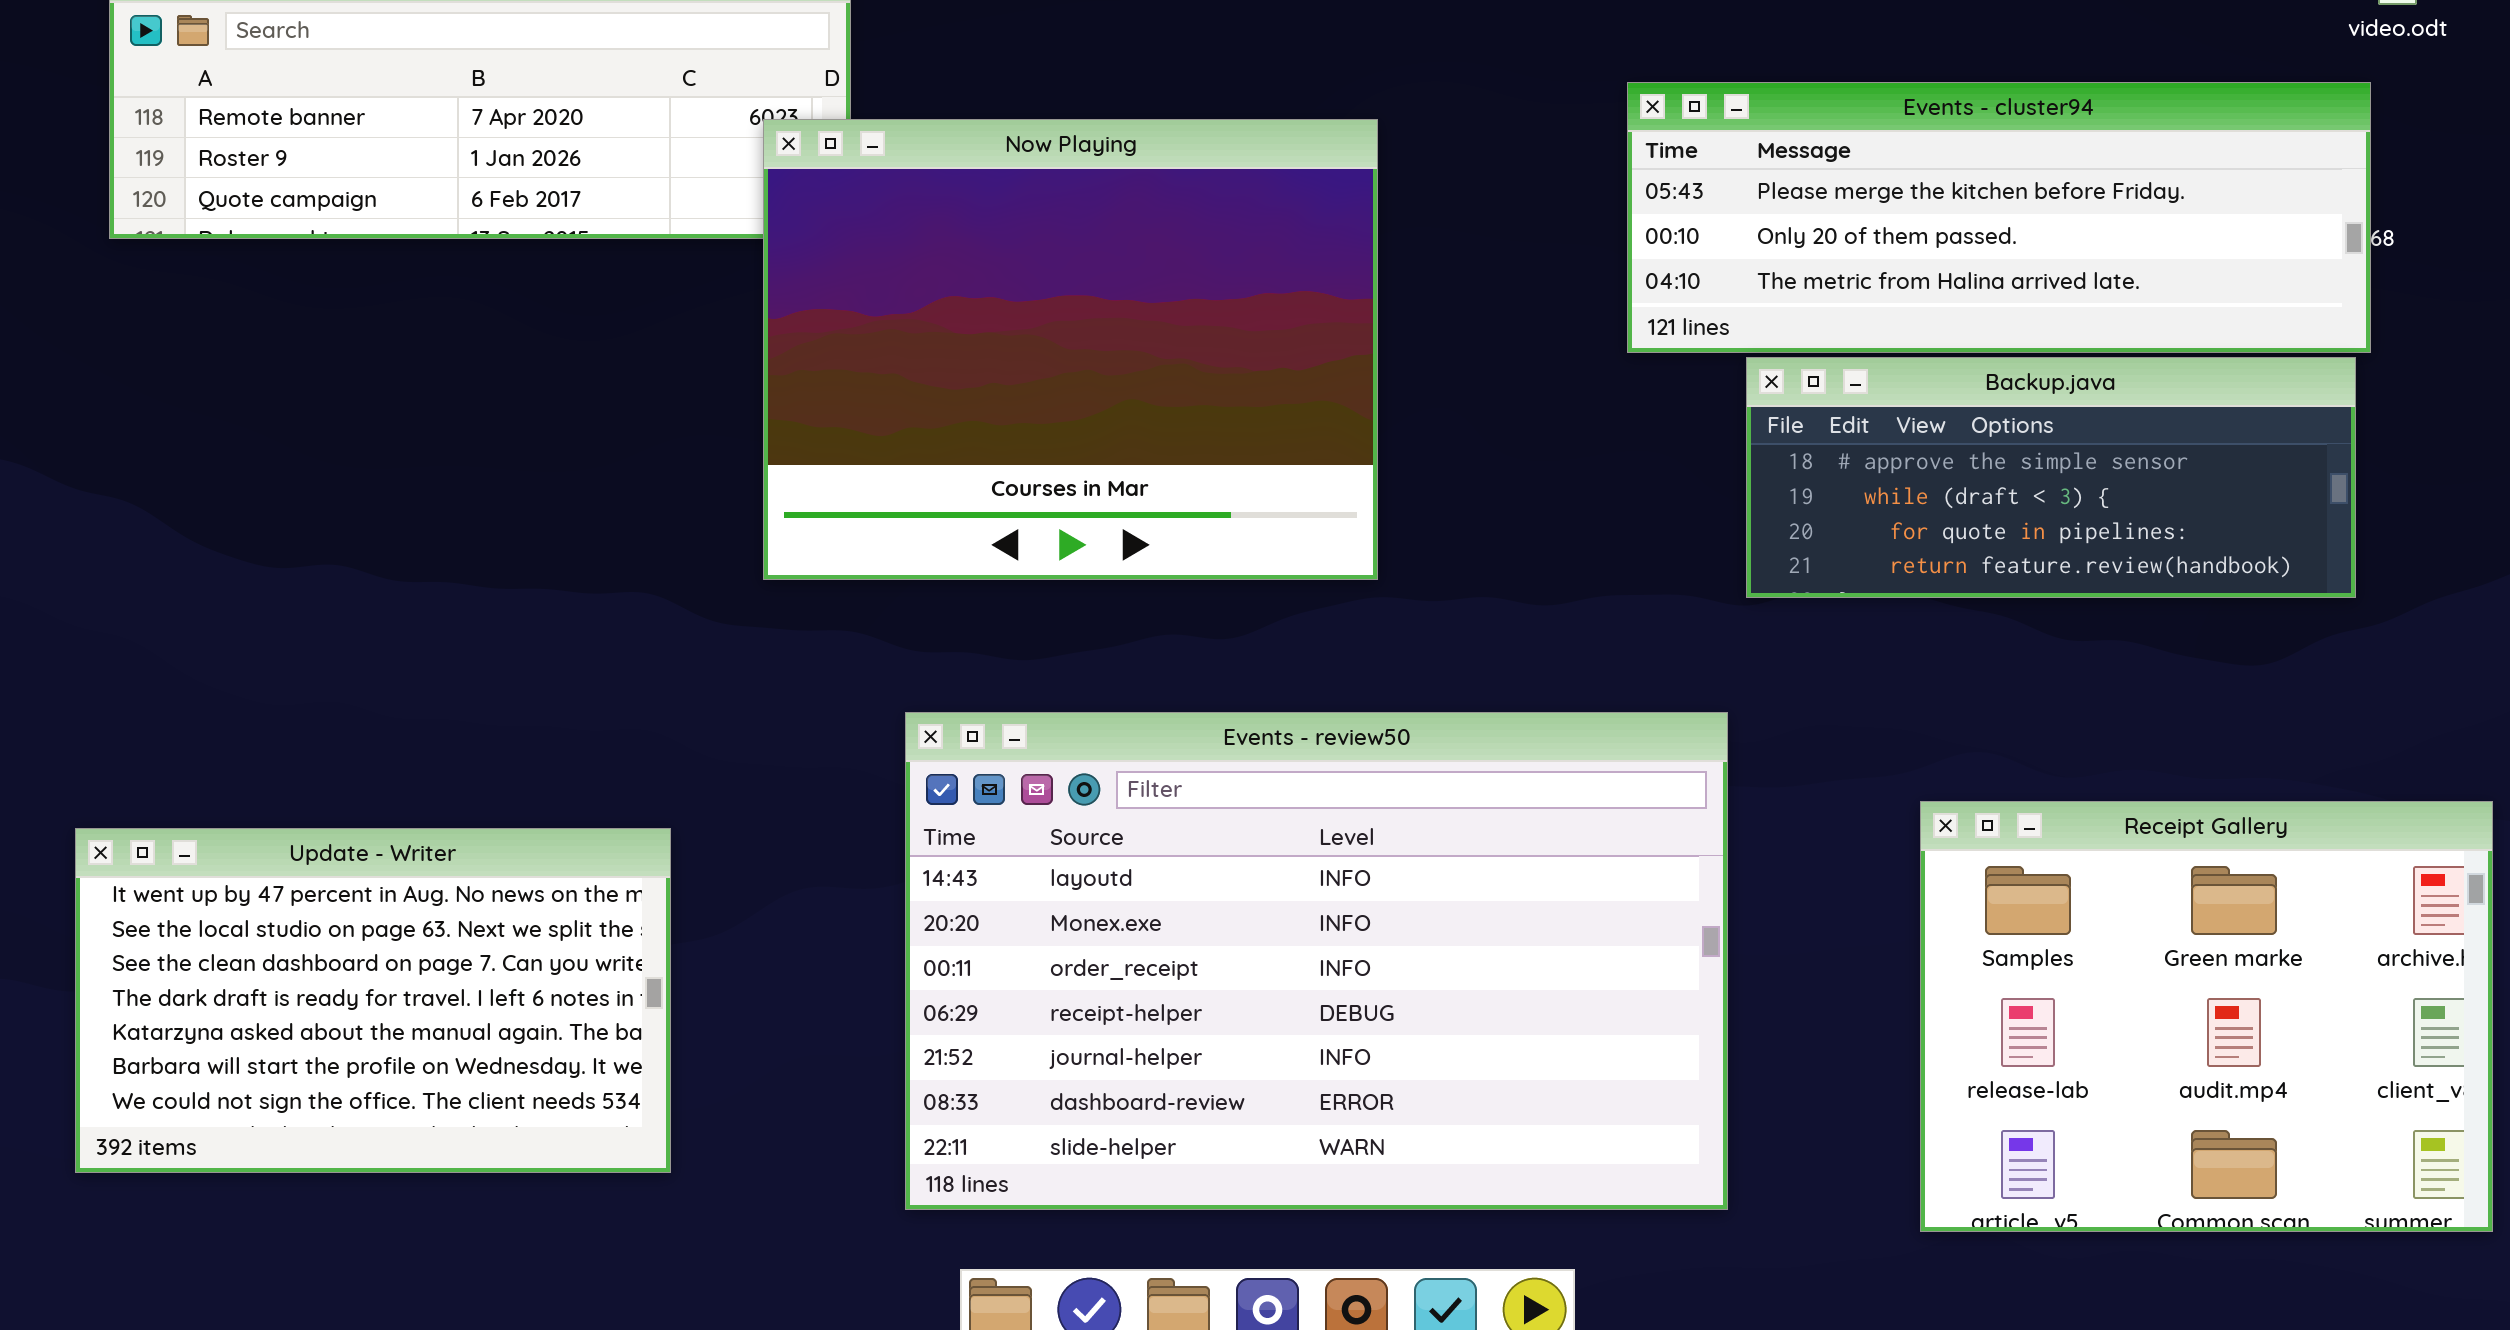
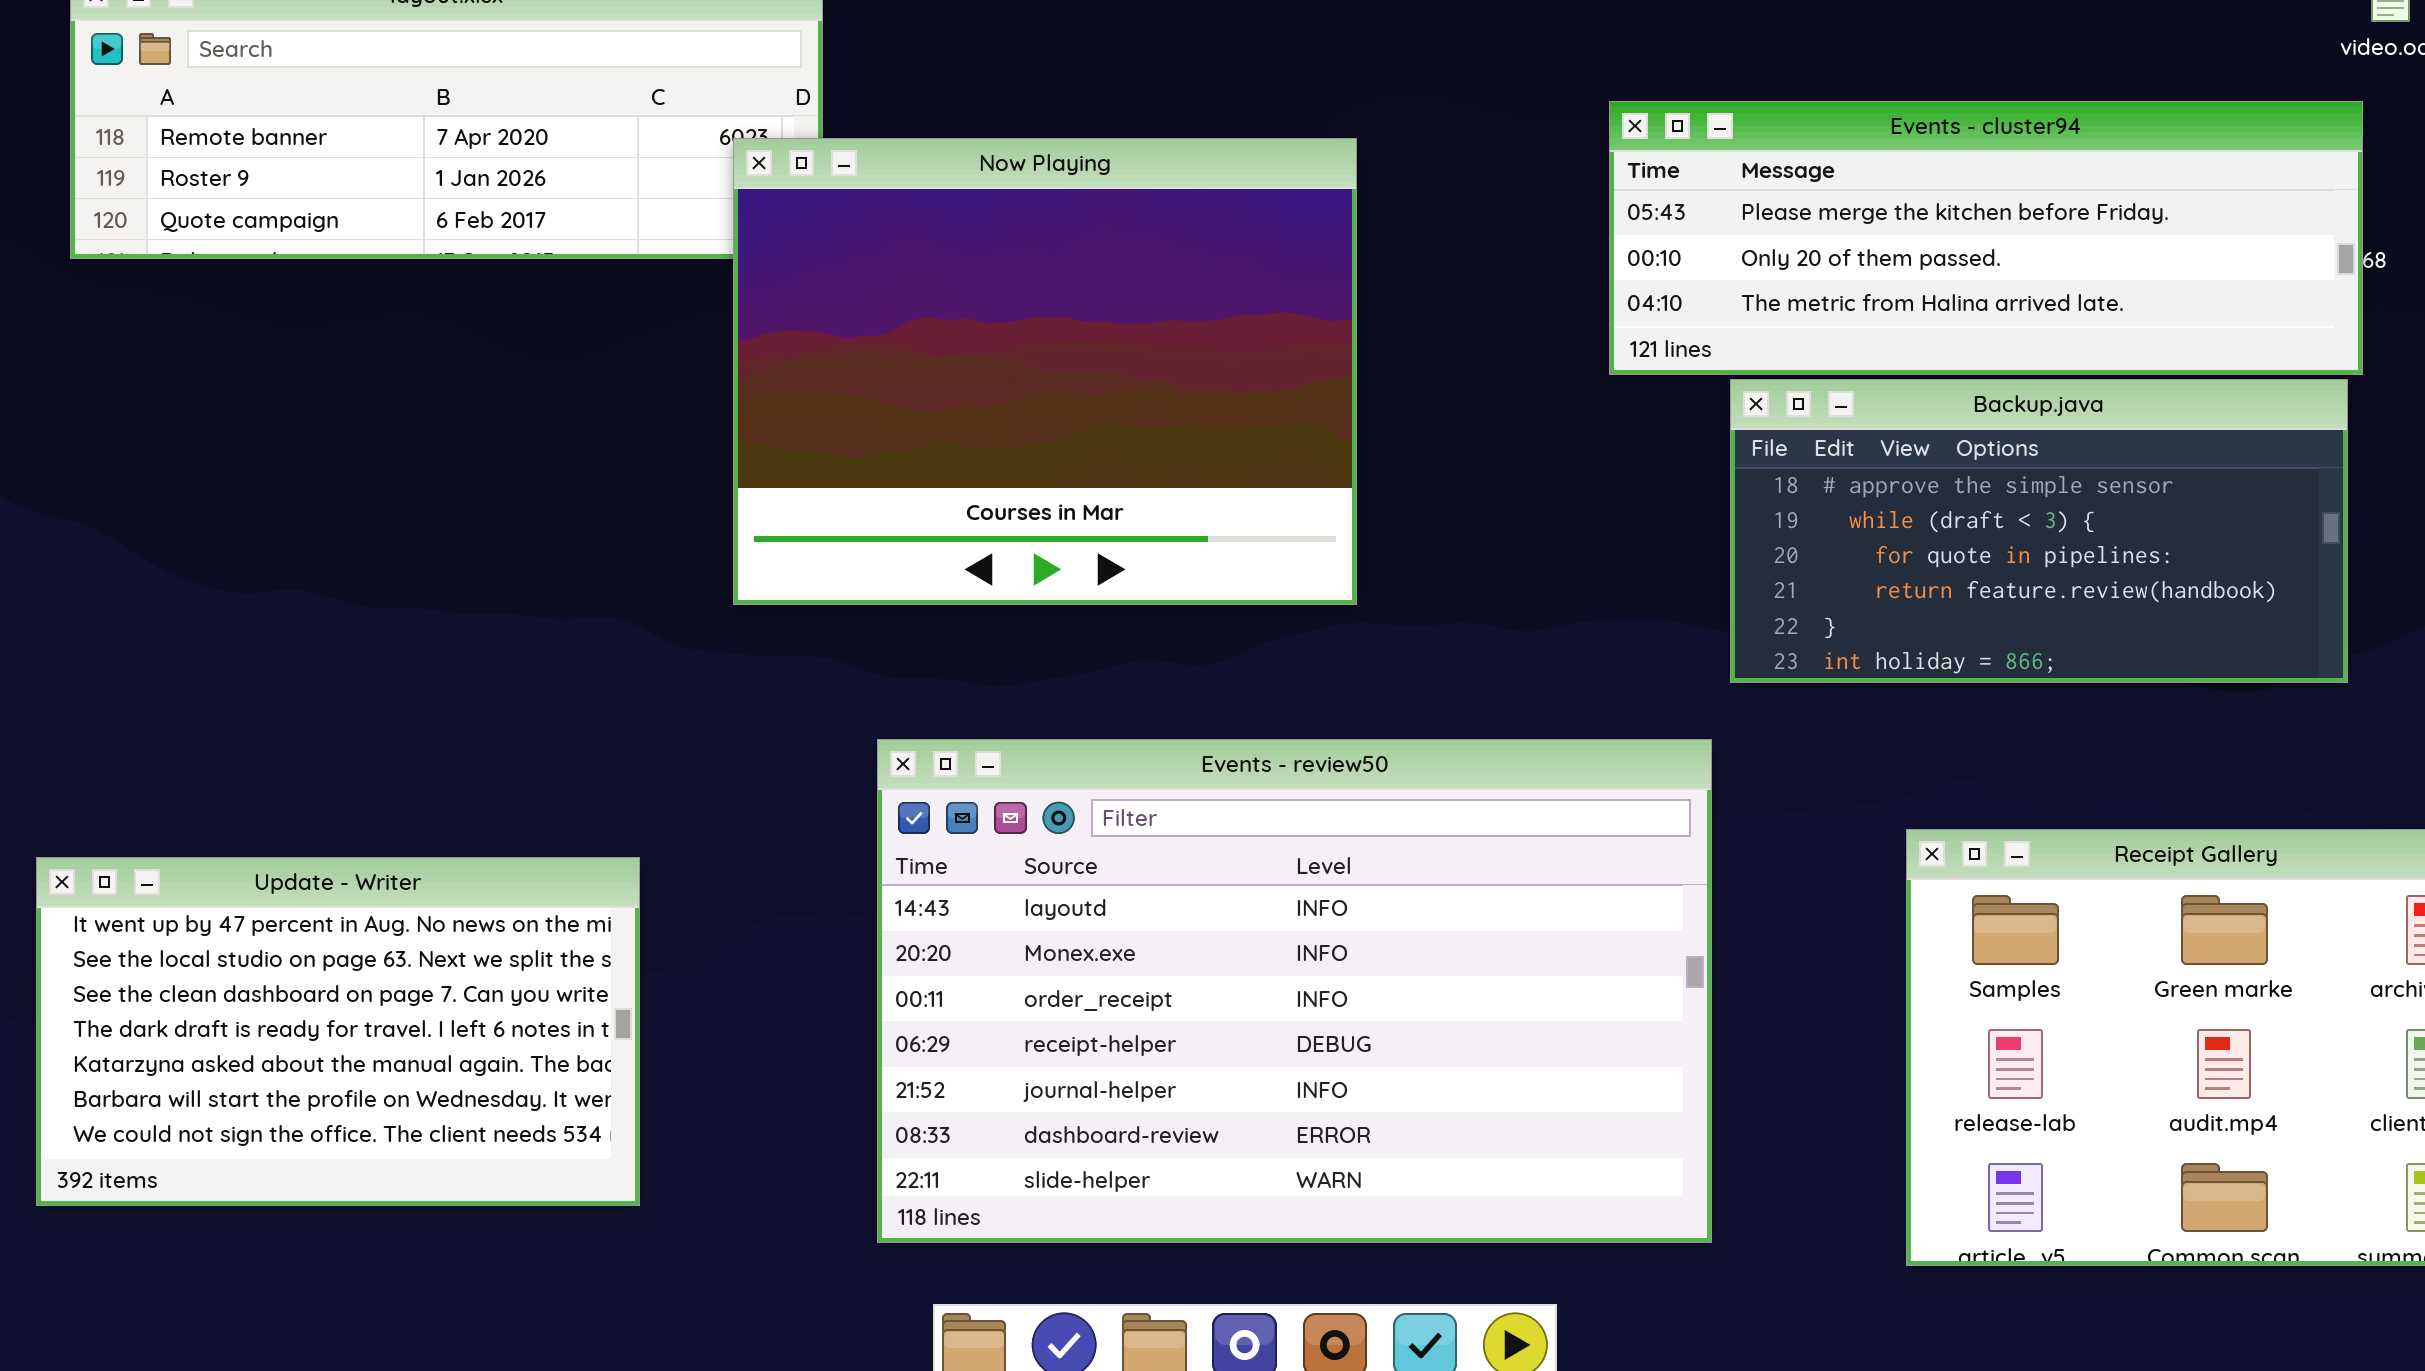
Backup.java: [1746,357,2356,598] -> [1730,379,2348,683], resized

